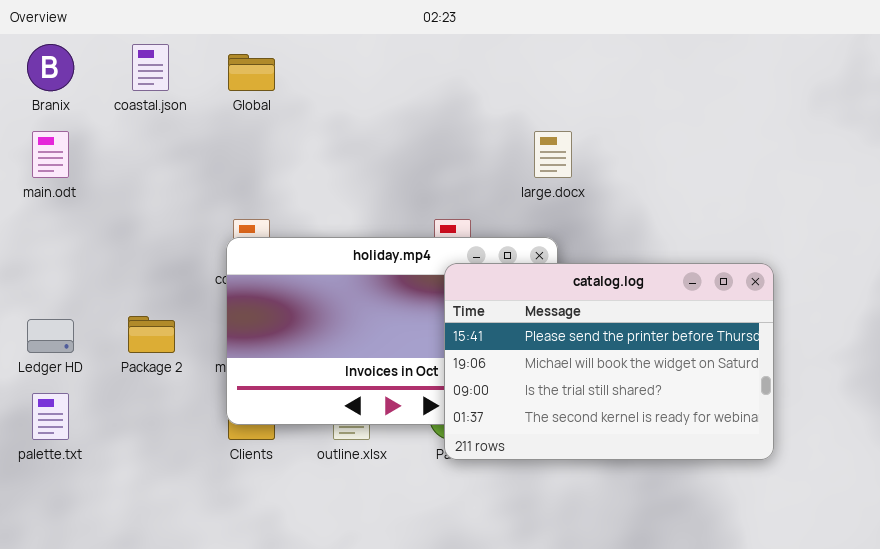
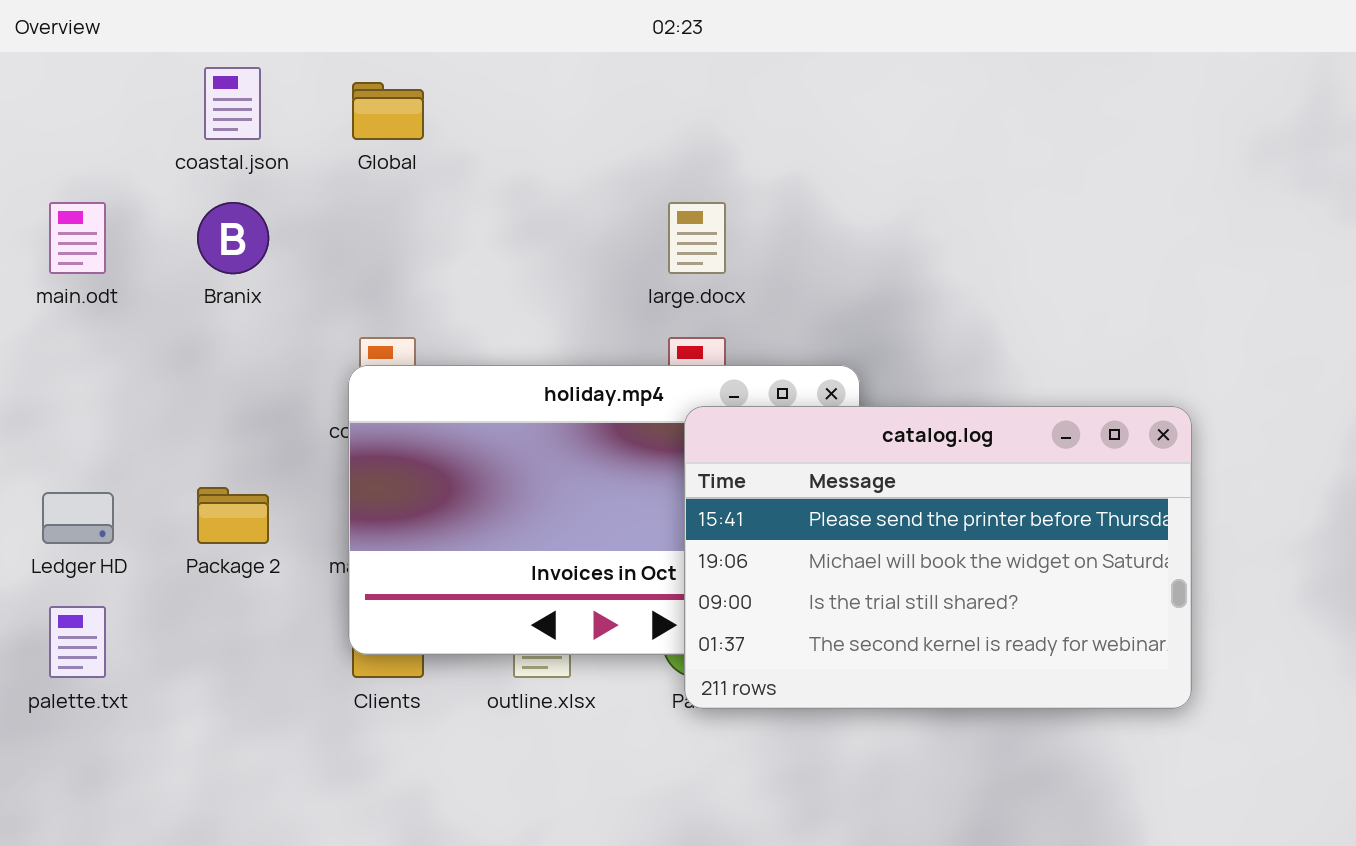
Branix: [27,44,74,91] -> [197,202,269,274], moved
large.docx: [534,131,572,178] -> [668,202,726,274], moved

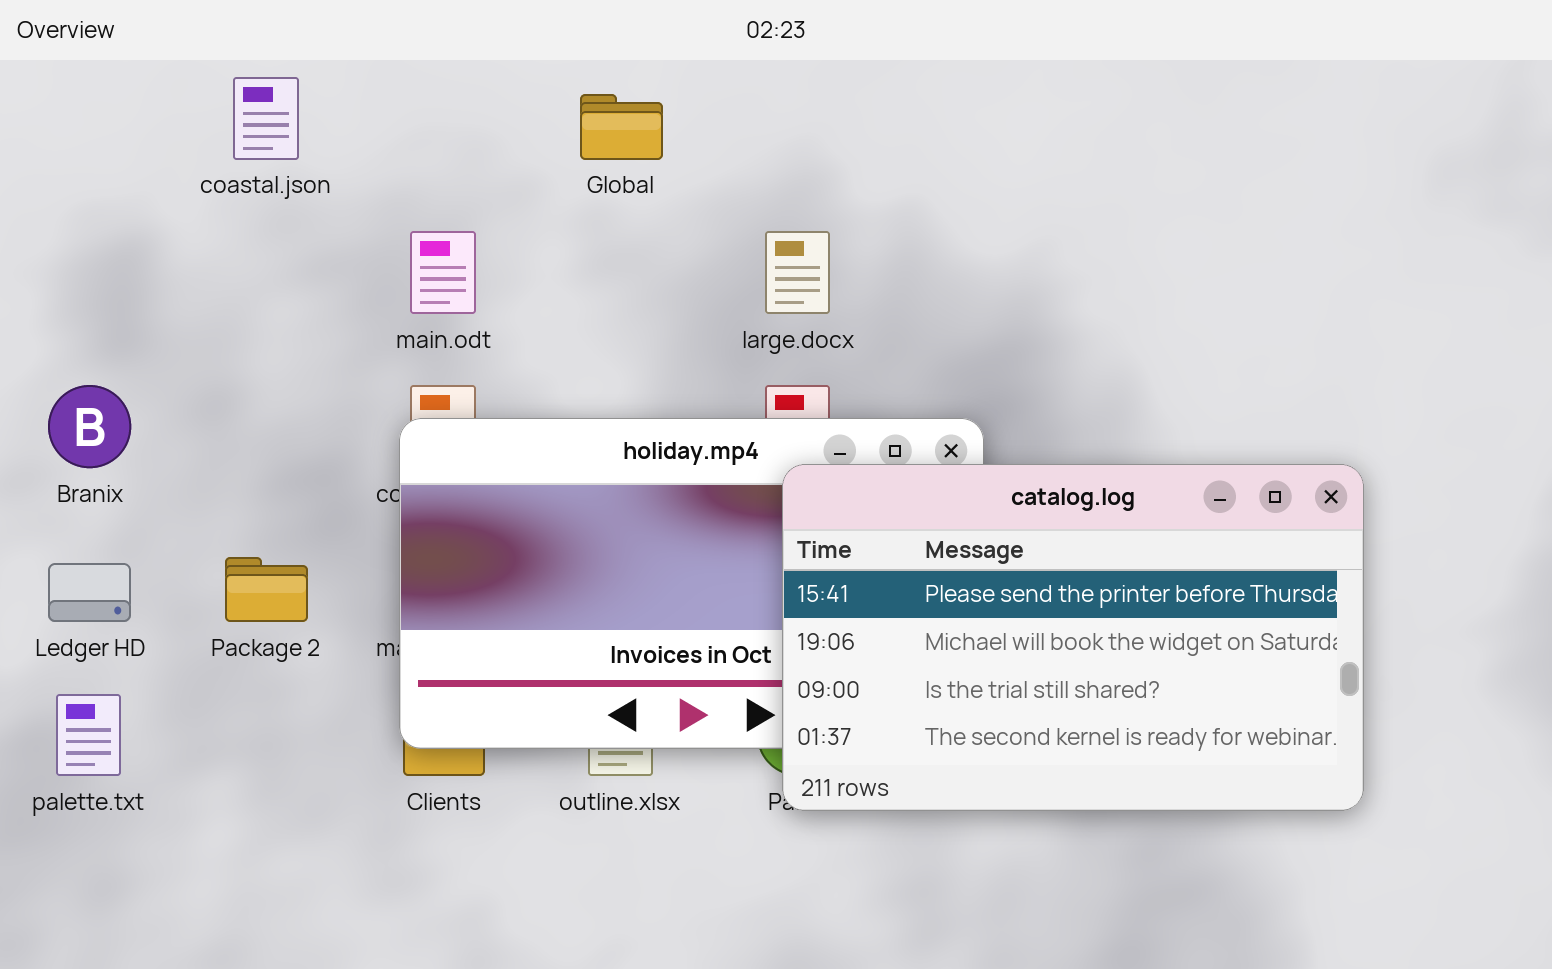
Global: [352,82,424,140] -> [580,94,663,160], moved
main.odt: [49,202,106,274] -> [410,231,476,314], moved
Branix: [197,202,269,274] -> [48,385,131,468], moved

